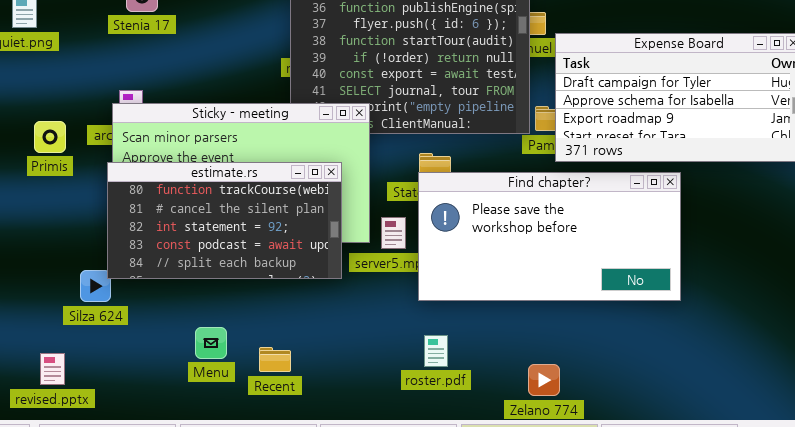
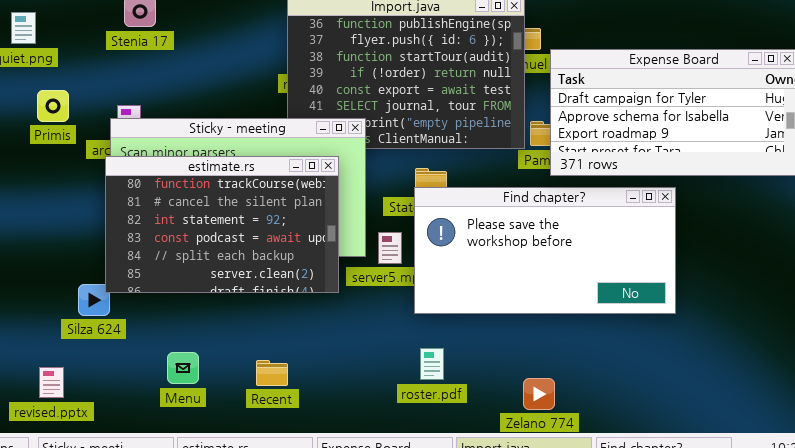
Primis: [34,121,66,153] -> [37,90,69,122], moved
estimate.rs: [107,162,342,279] -> [105,156,339,293], resized
Menu: [195,327,227,359] -> [167,352,199,384], moved

